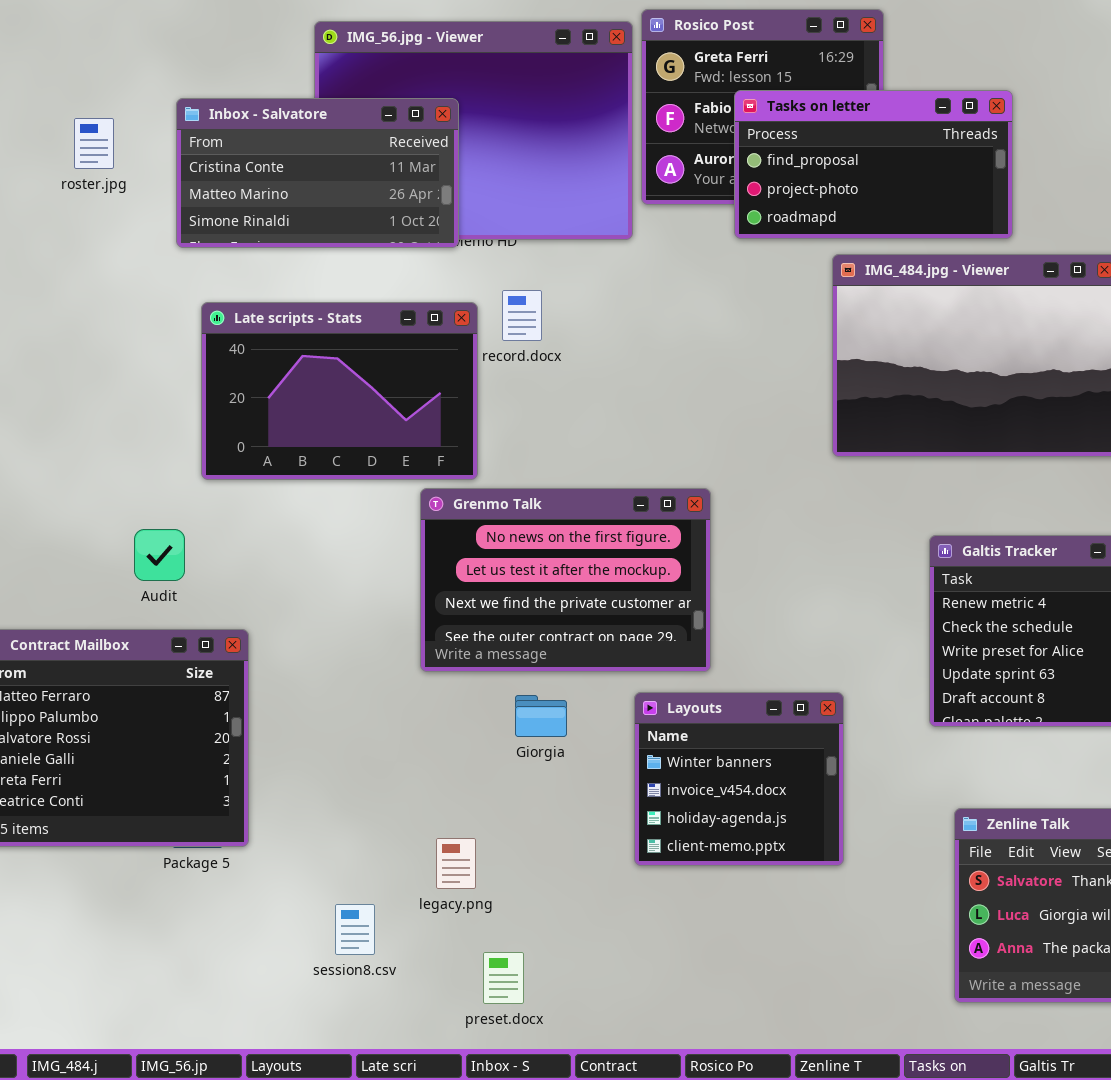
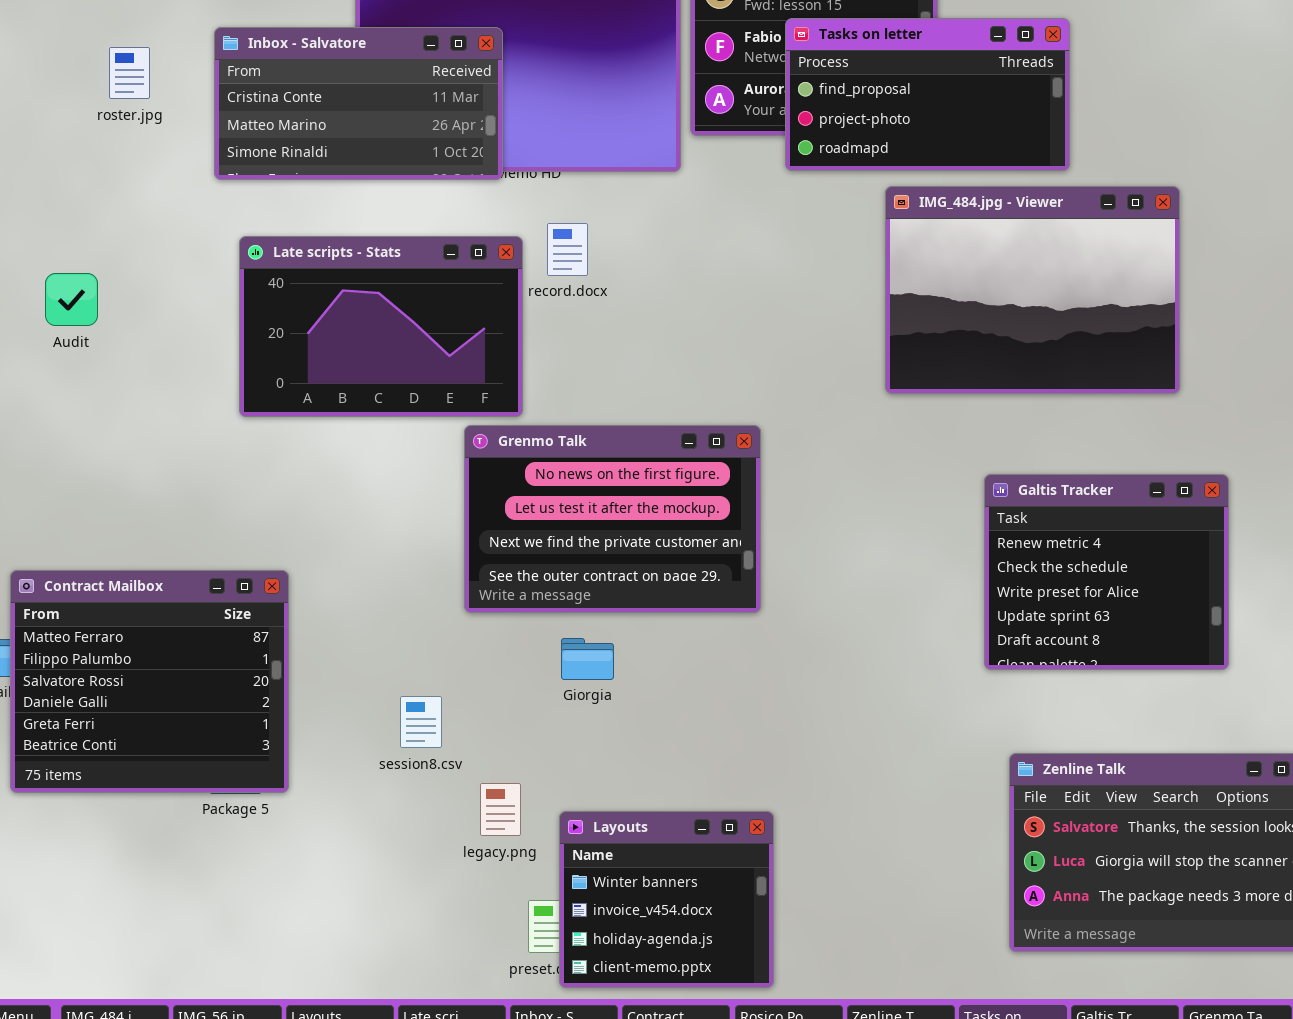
Audit: [134,529,185,581] -> [45,273,98,326], moved
Layouts: [634,692,844,866] -> [559,811,774,988], moved
session8.csv: [335,904,375,955] -> [400,696,442,748], moved

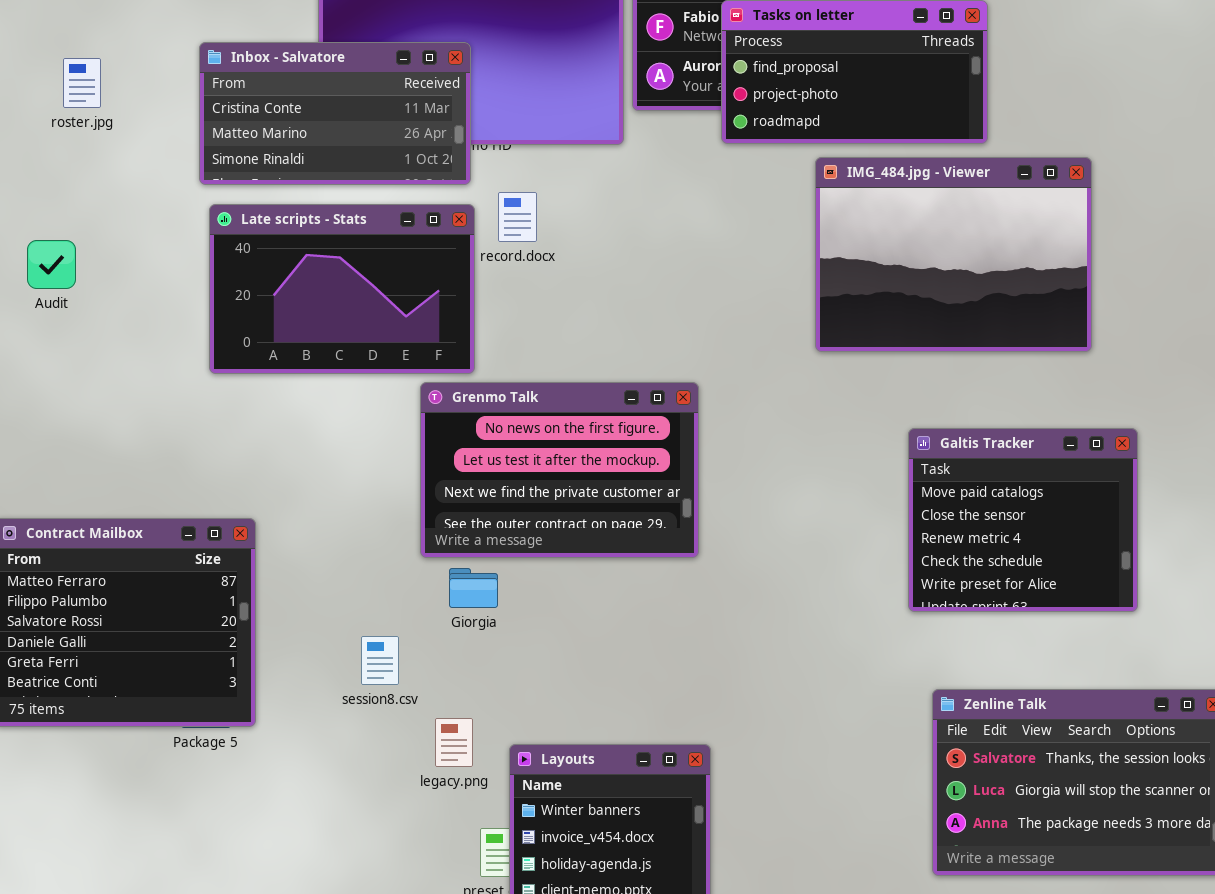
Inbox - Salvatore: [214,27,503,180] -> [199,42,471,185], moved
roster.jpg: [109,47,150,99] -> [63,58,101,108], moved
Galtis Tracker: [984,474,1229,670] -> [908,428,1138,612], scrolled up 2 rows
Giorgia: [561,638,614,680] -> [449,568,498,608], moved

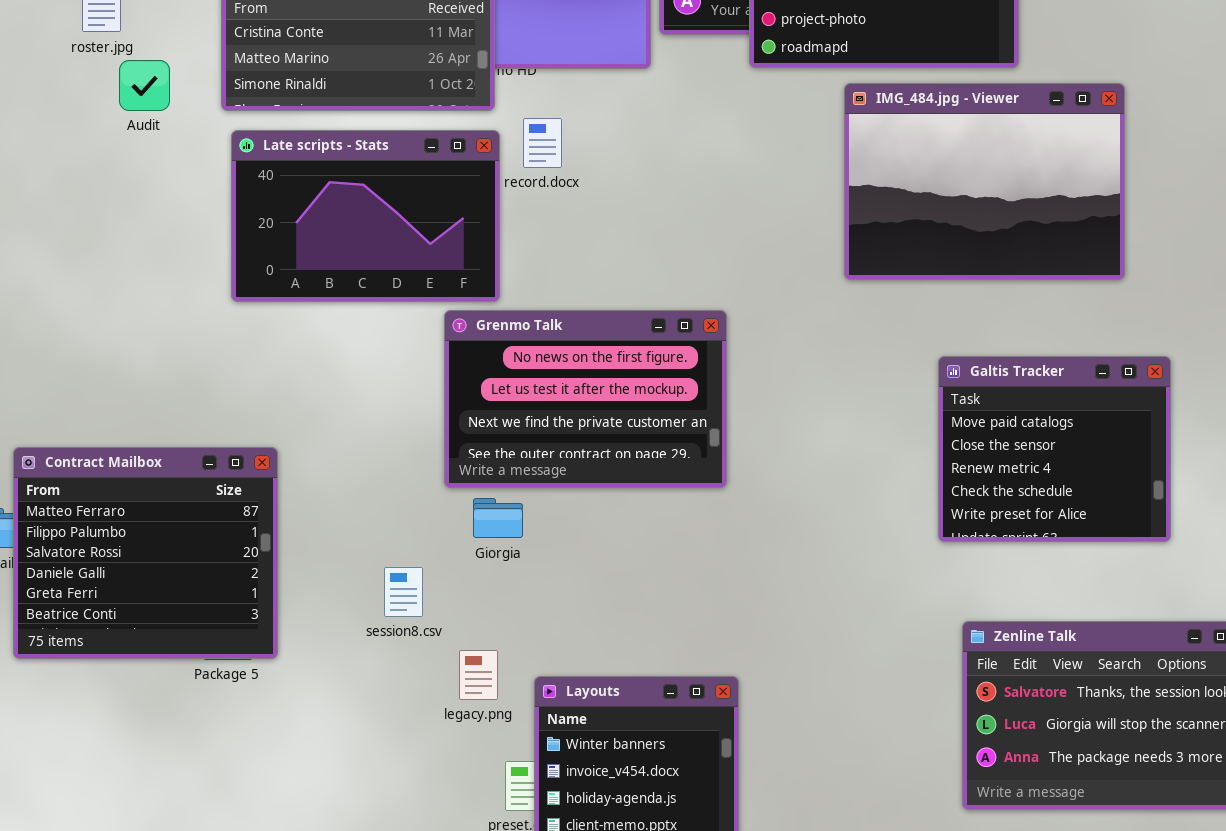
Audit: [27,240,76,289] -> [119,60,170,111], moved

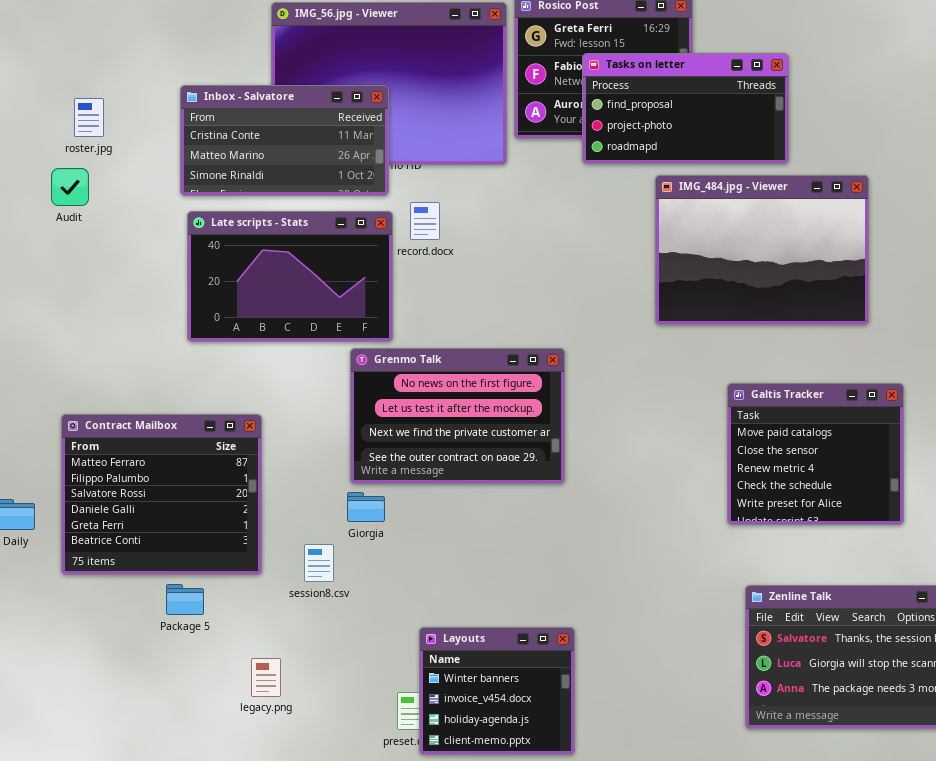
Audit: [119,60,170,111] -> [51,168,89,206], moved
Contract Mailbox: [13,447,278,659] -> [61,414,262,575], moved
Giorgia: [473,498,523,538] -> [347,492,385,522], moved
legacy.png: [459,650,498,700] -> [251,658,281,697], moved

